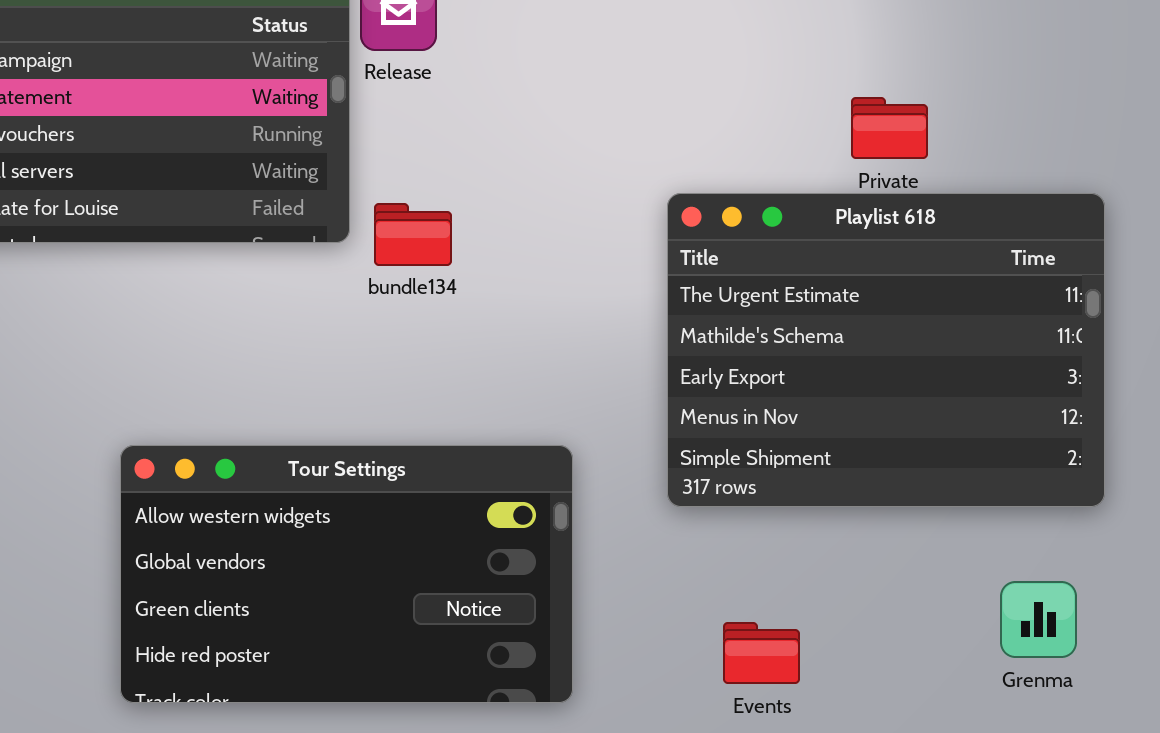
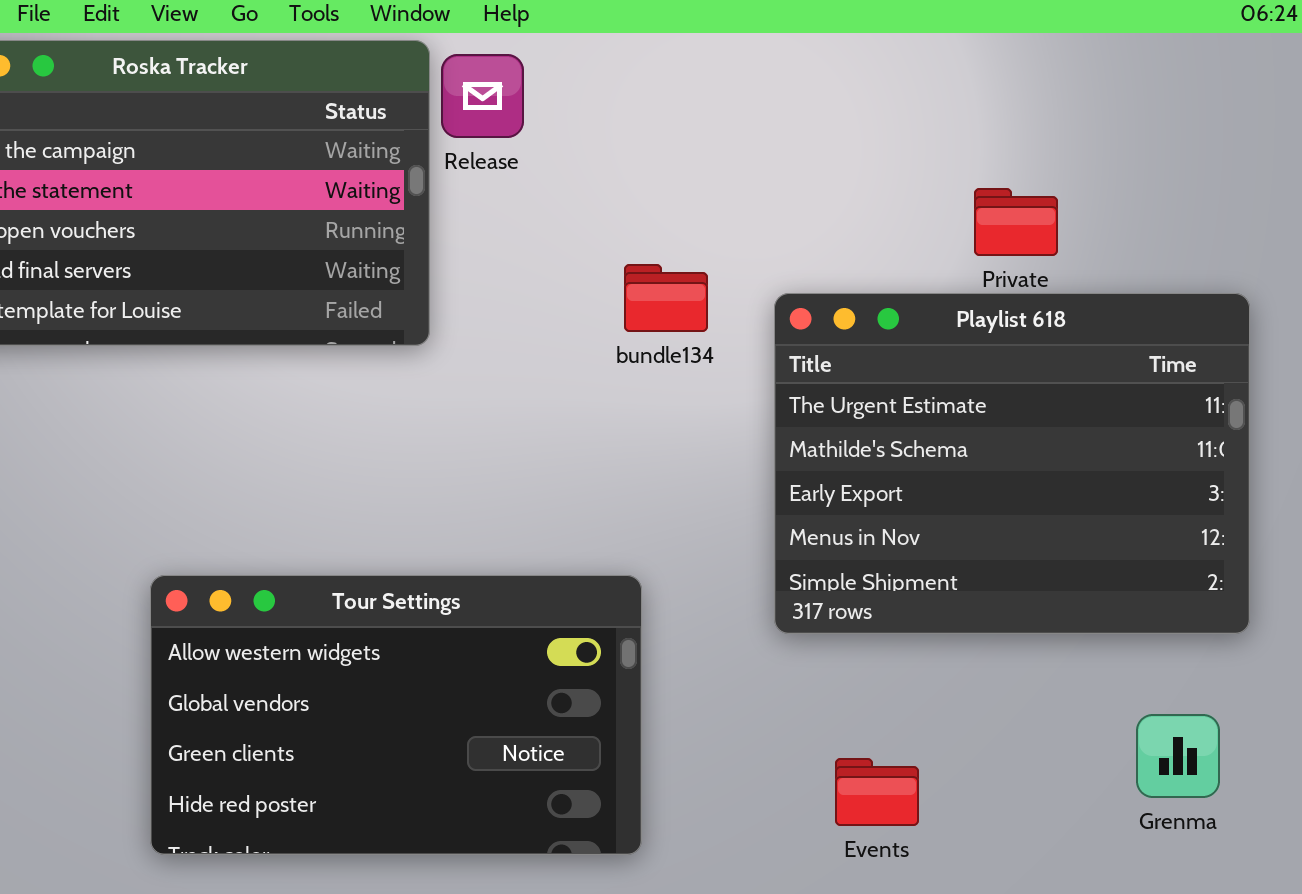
bundle134: [374,203,452,266] -> [624,264,708,332], moved
Tour Settings: [120,445,573,703] -> [150,575,642,855], moved

